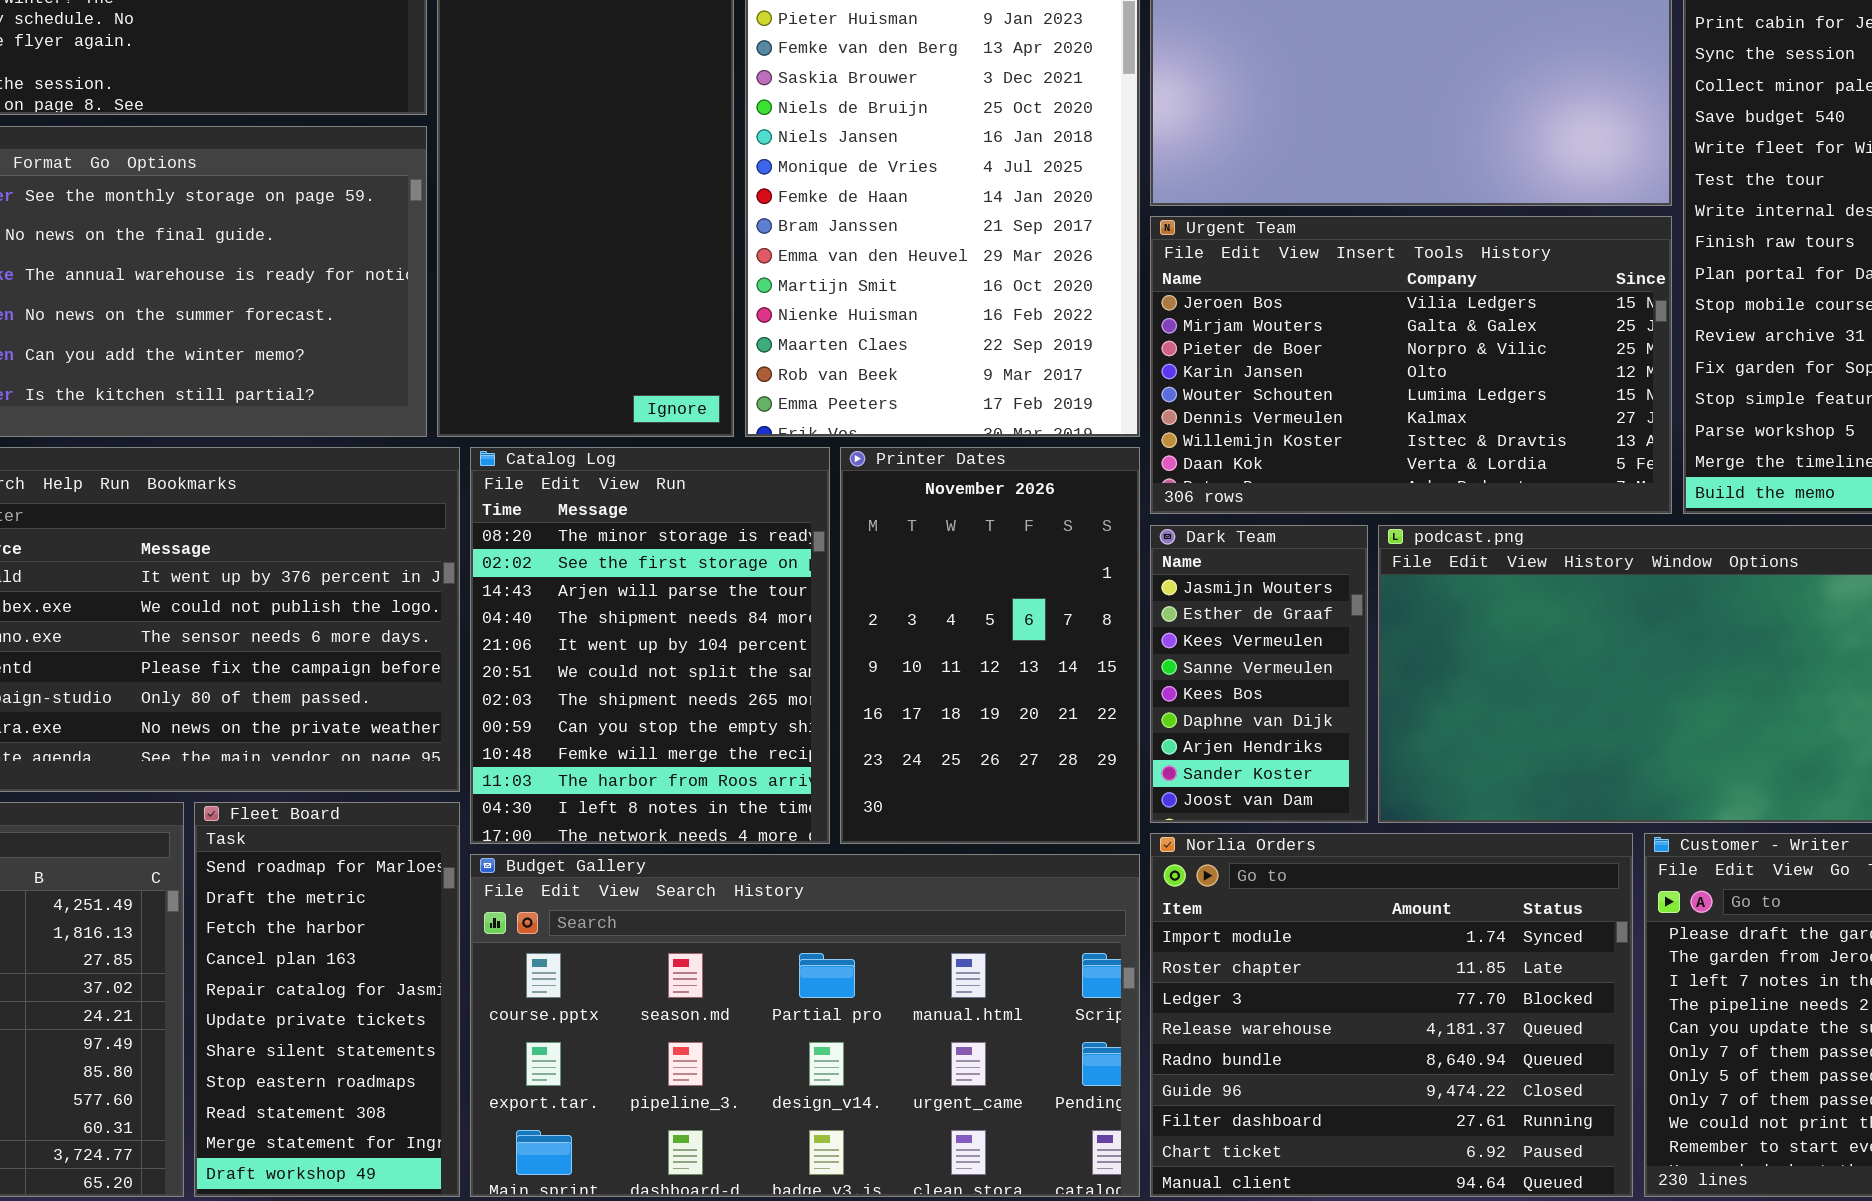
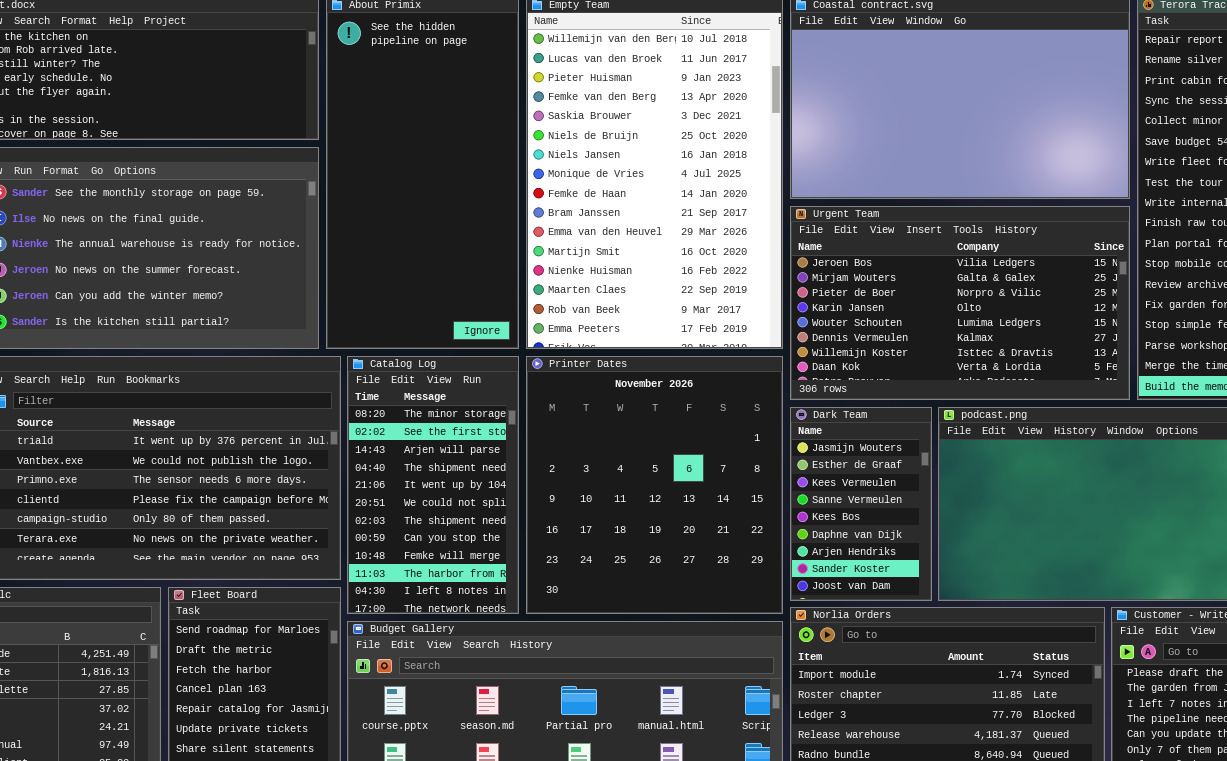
Catalog Log: [470,447,830,844] -> [347,356,519,614], resized
Printer Dates: [840,447,1140,844] -> [526,356,783,614], resized

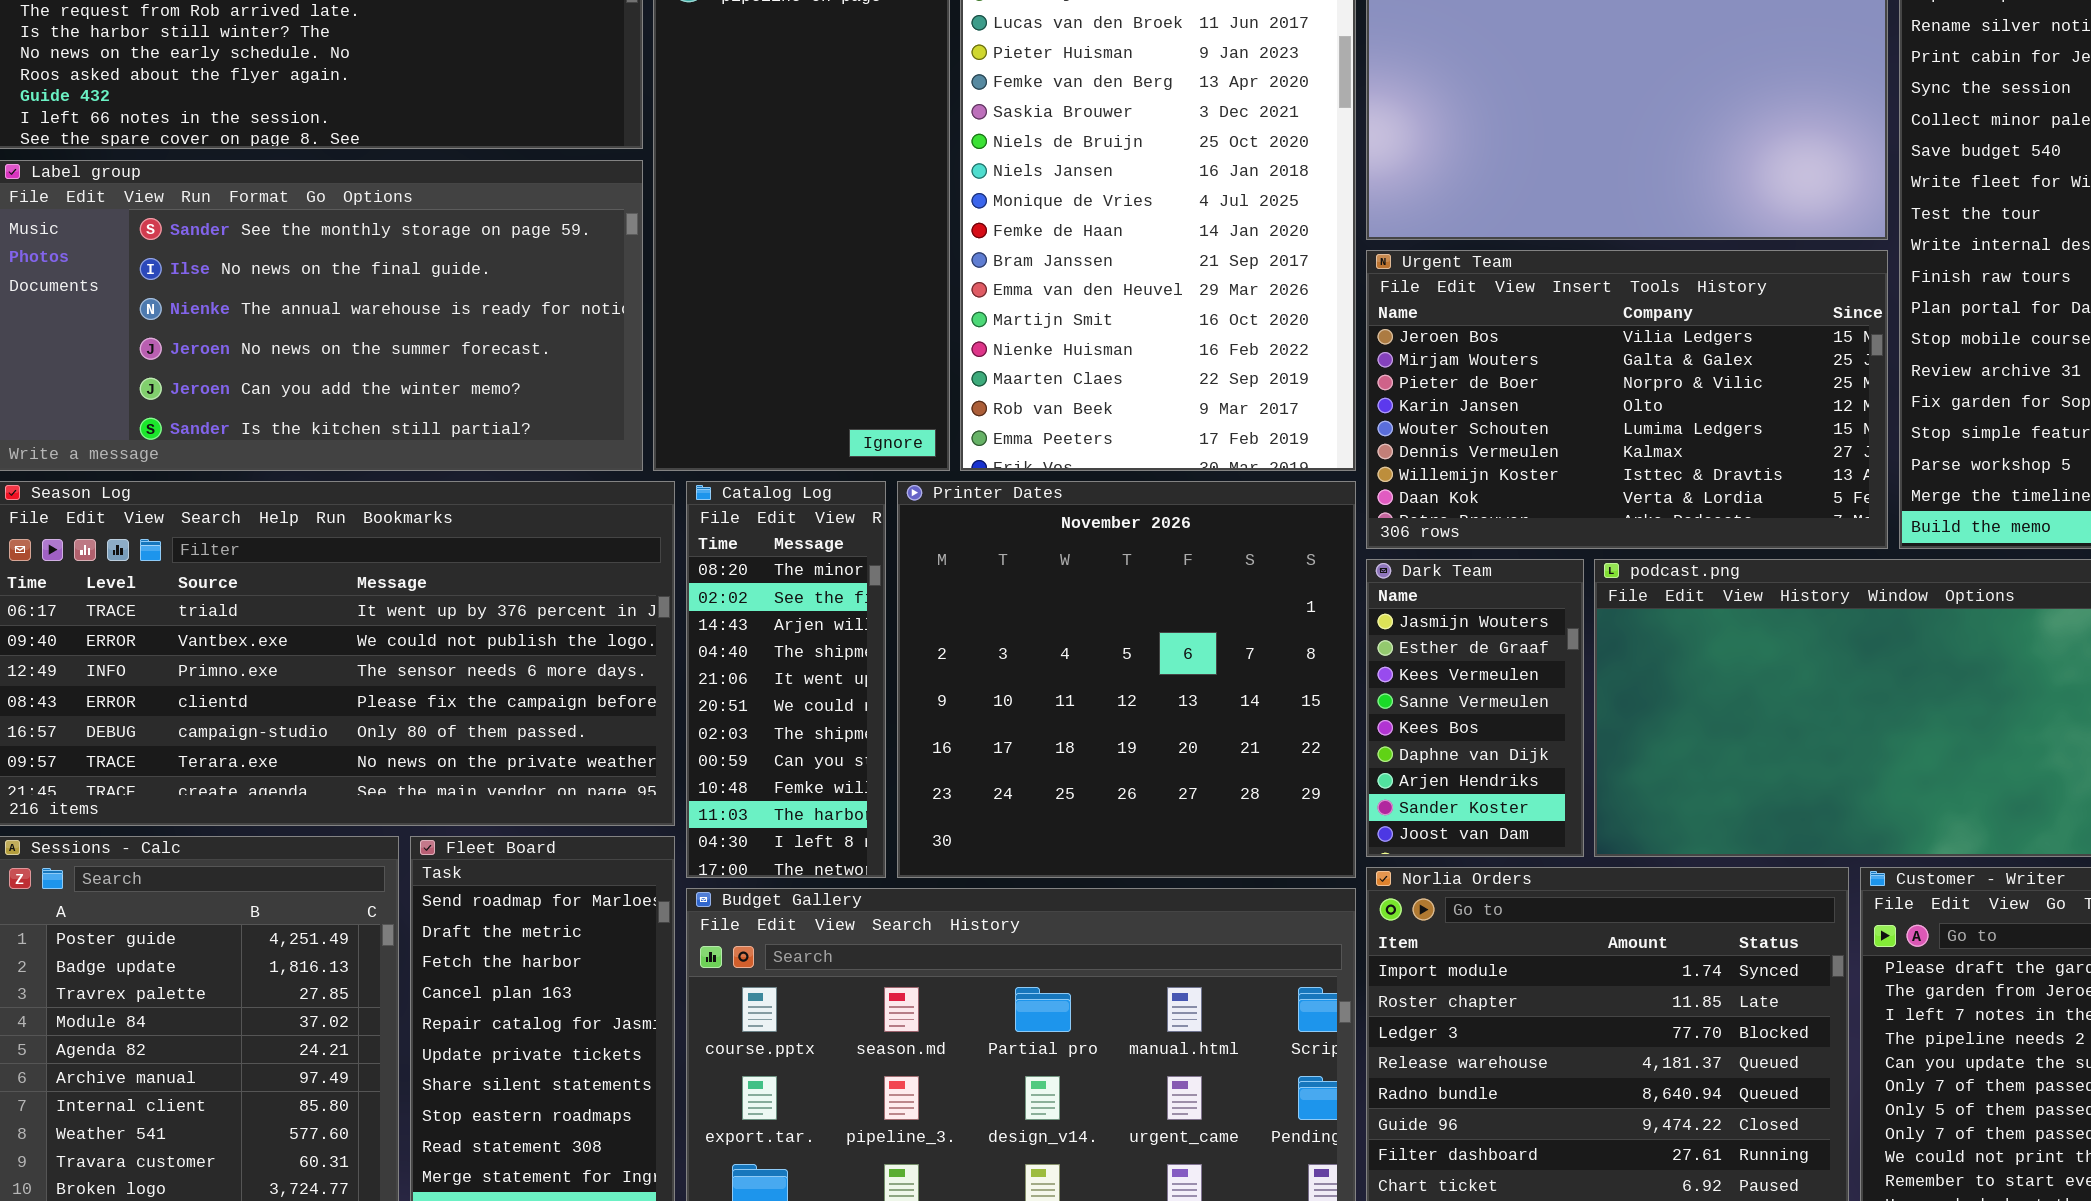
Catalog Log: [347,356,519,614] -> [686,481,886,878], resized
Printer Dates: [526,356,783,614] -> [897,481,1356,878], resized

